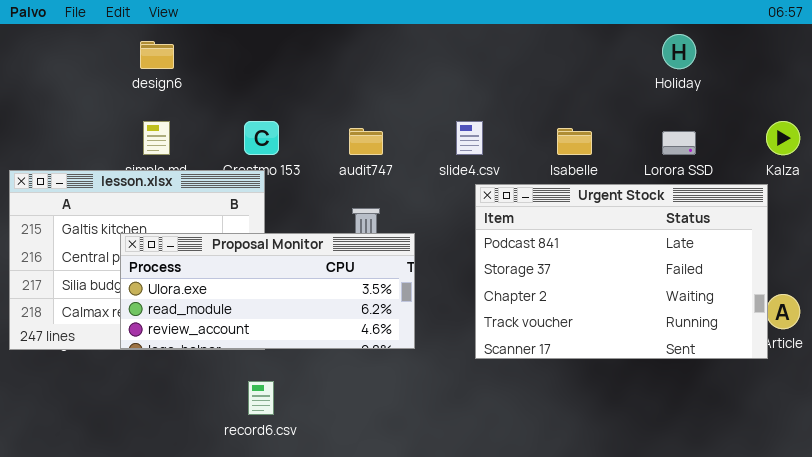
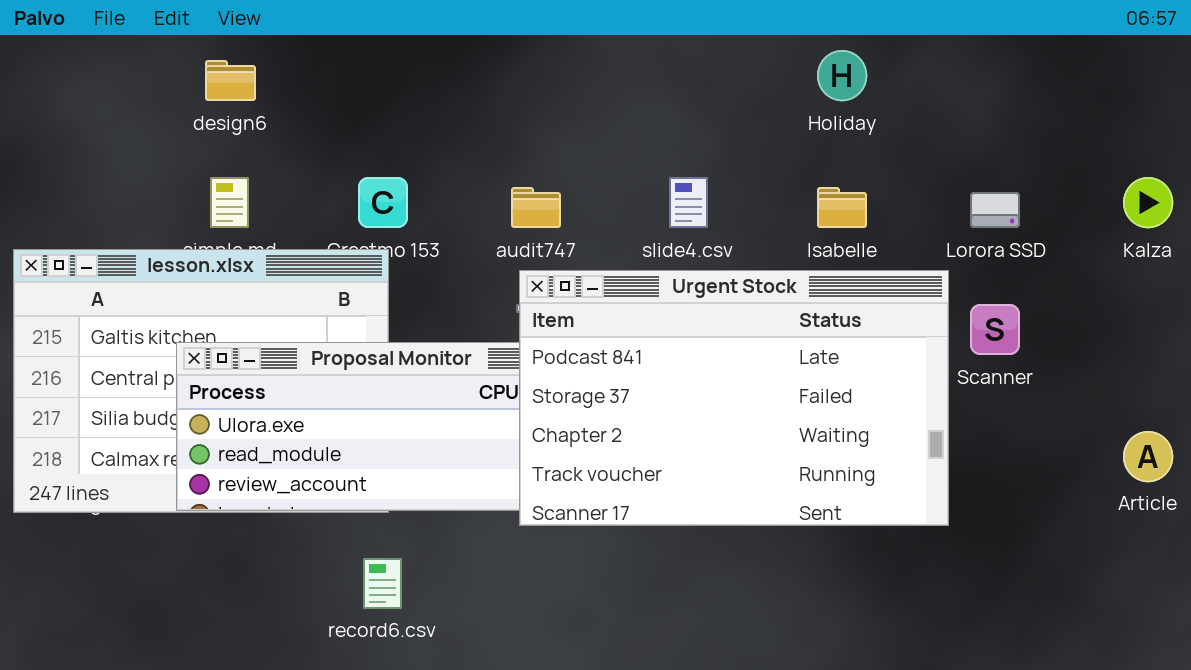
Holiday: [662,34,696,69] -> [817,50,867,101], moved
Urgent Stock: [475,184,768,359] -> [519,270,949,526], moved

